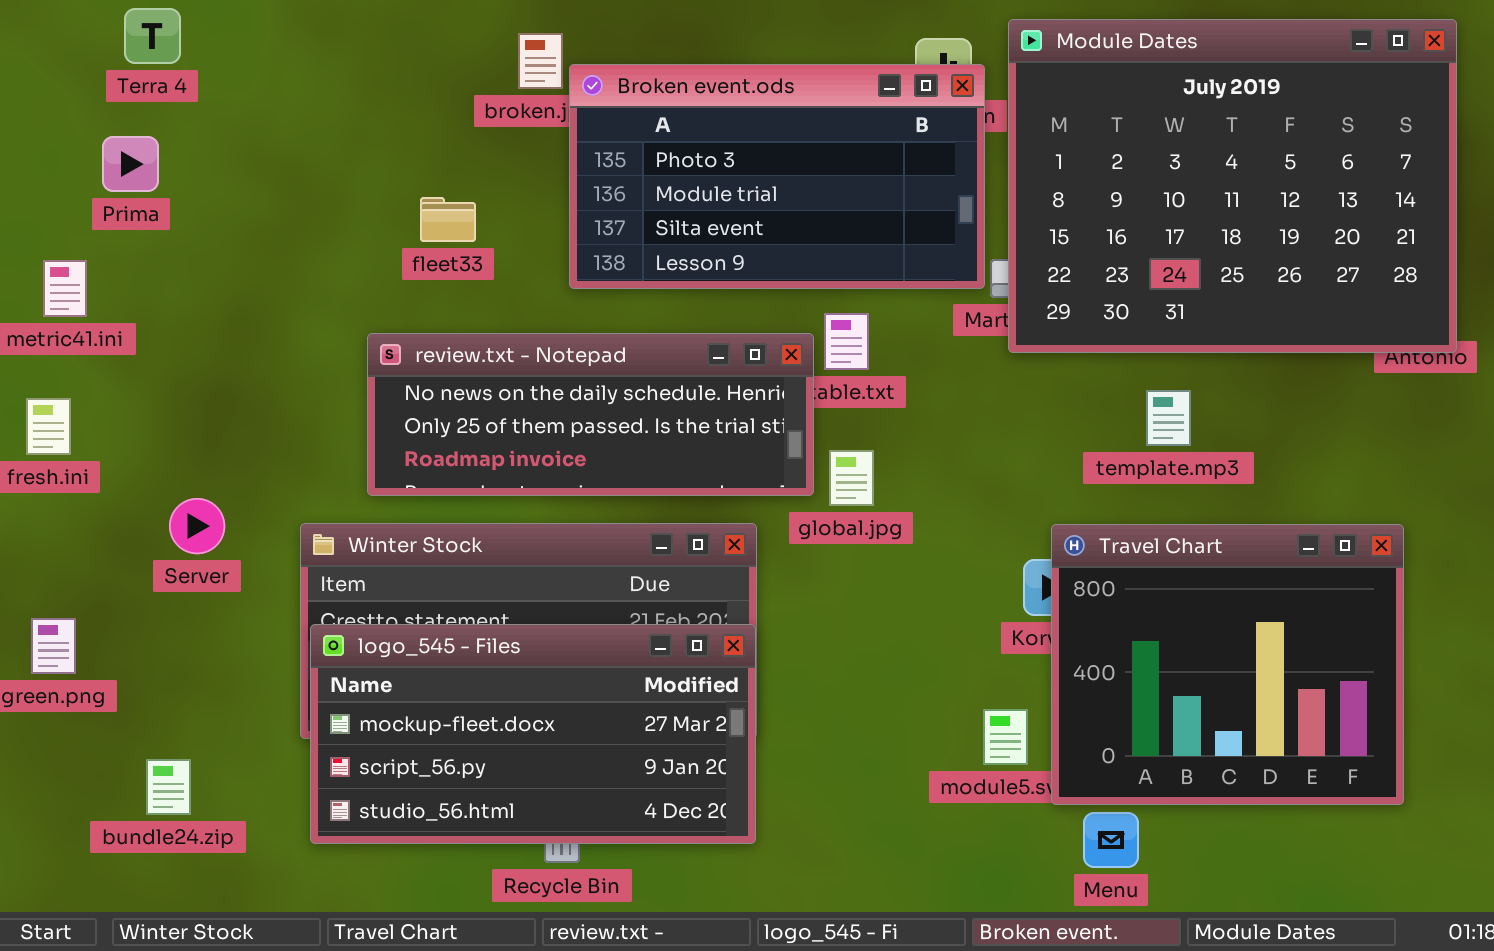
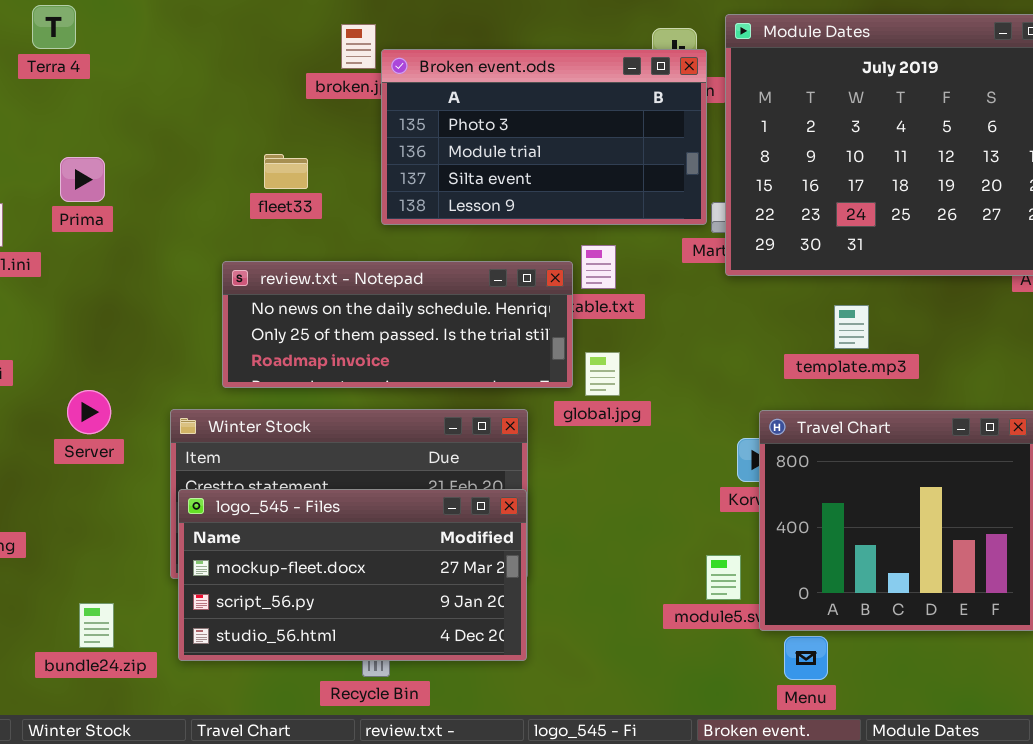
Prima: [102,136,159,192] -> [60,157,105,202], moved
bundle24.zip: [146,759,191,815] -> [79,603,114,648], moved

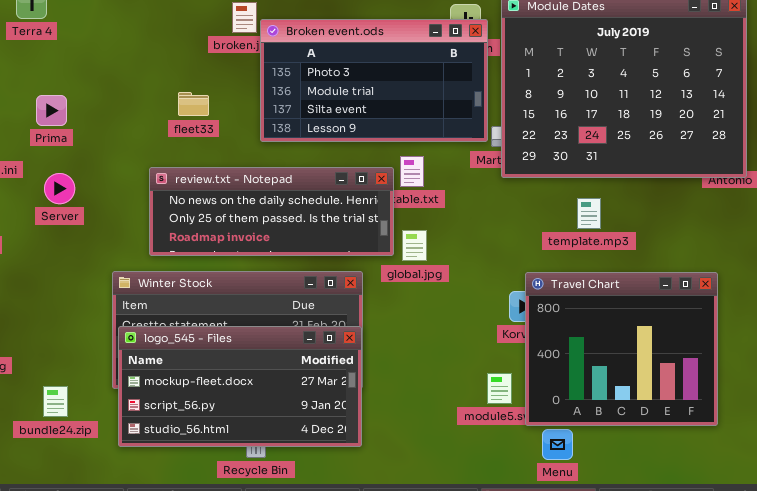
Server: [67,390,111,434] -> [44,173,75,204], moved
bundle24.zip: [79,603,114,648] -> [43,386,68,417], moved

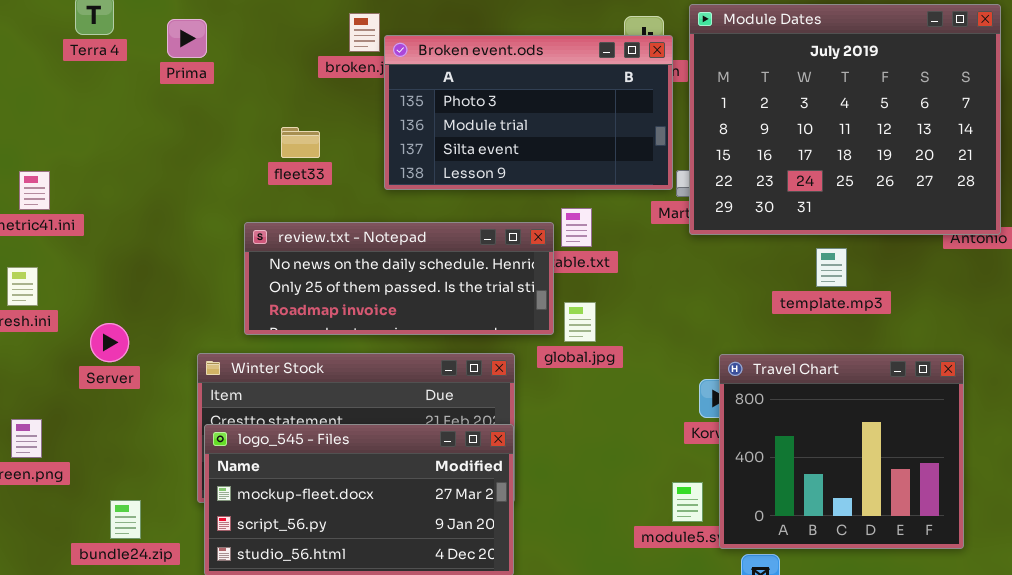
Prima: [36,95,67,126] -> [167,19,207,58], moved
Server: [44,173,75,204] -> [90,323,129,362], moved
template.mp3: [577,198,601,229] -> [816,248,847,287], moved

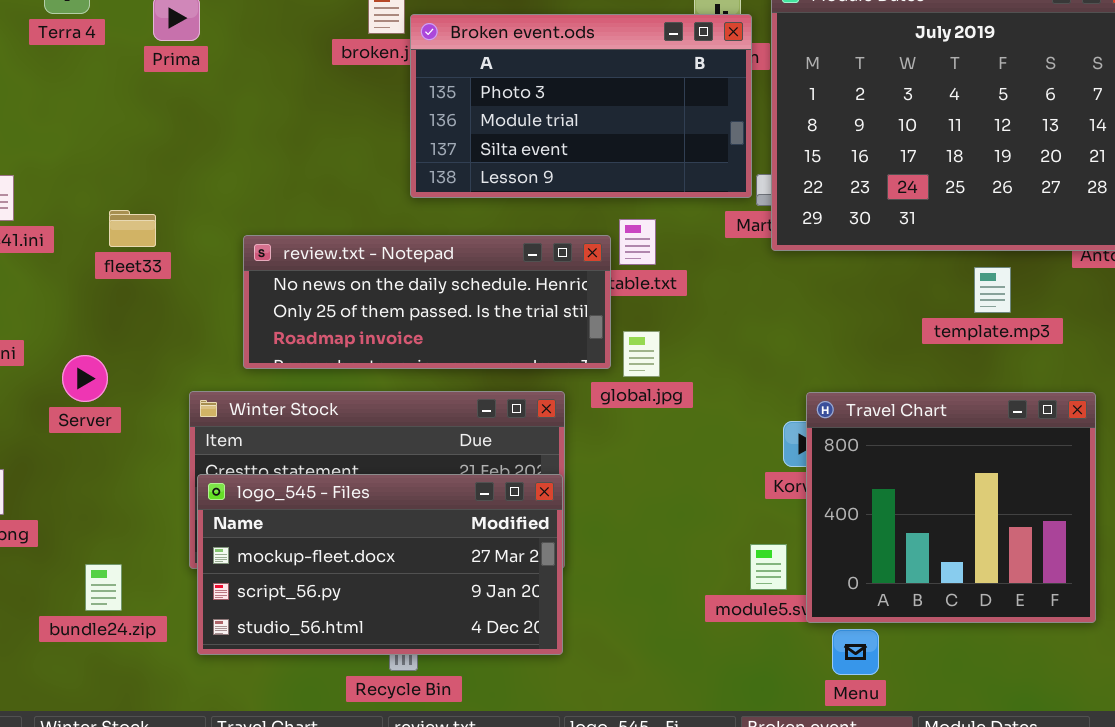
fleet33: [281,127,320,158] -> [109,210,156,247], moved
template.mp3: [816,248,847,287] -> [974,267,1011,313], moved

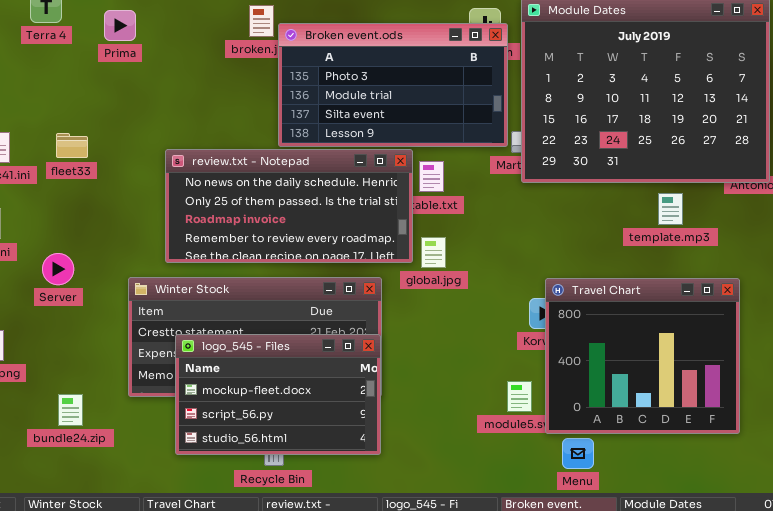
fleet33: [109,210,156,247] -> [56,133,88,158], moved
review.txt - Notepad: [243,235,611,369] -> [165,149,413,263], resized
logo_545 - Files: [197,474,563,655] -> [175,334,381,455], resized

